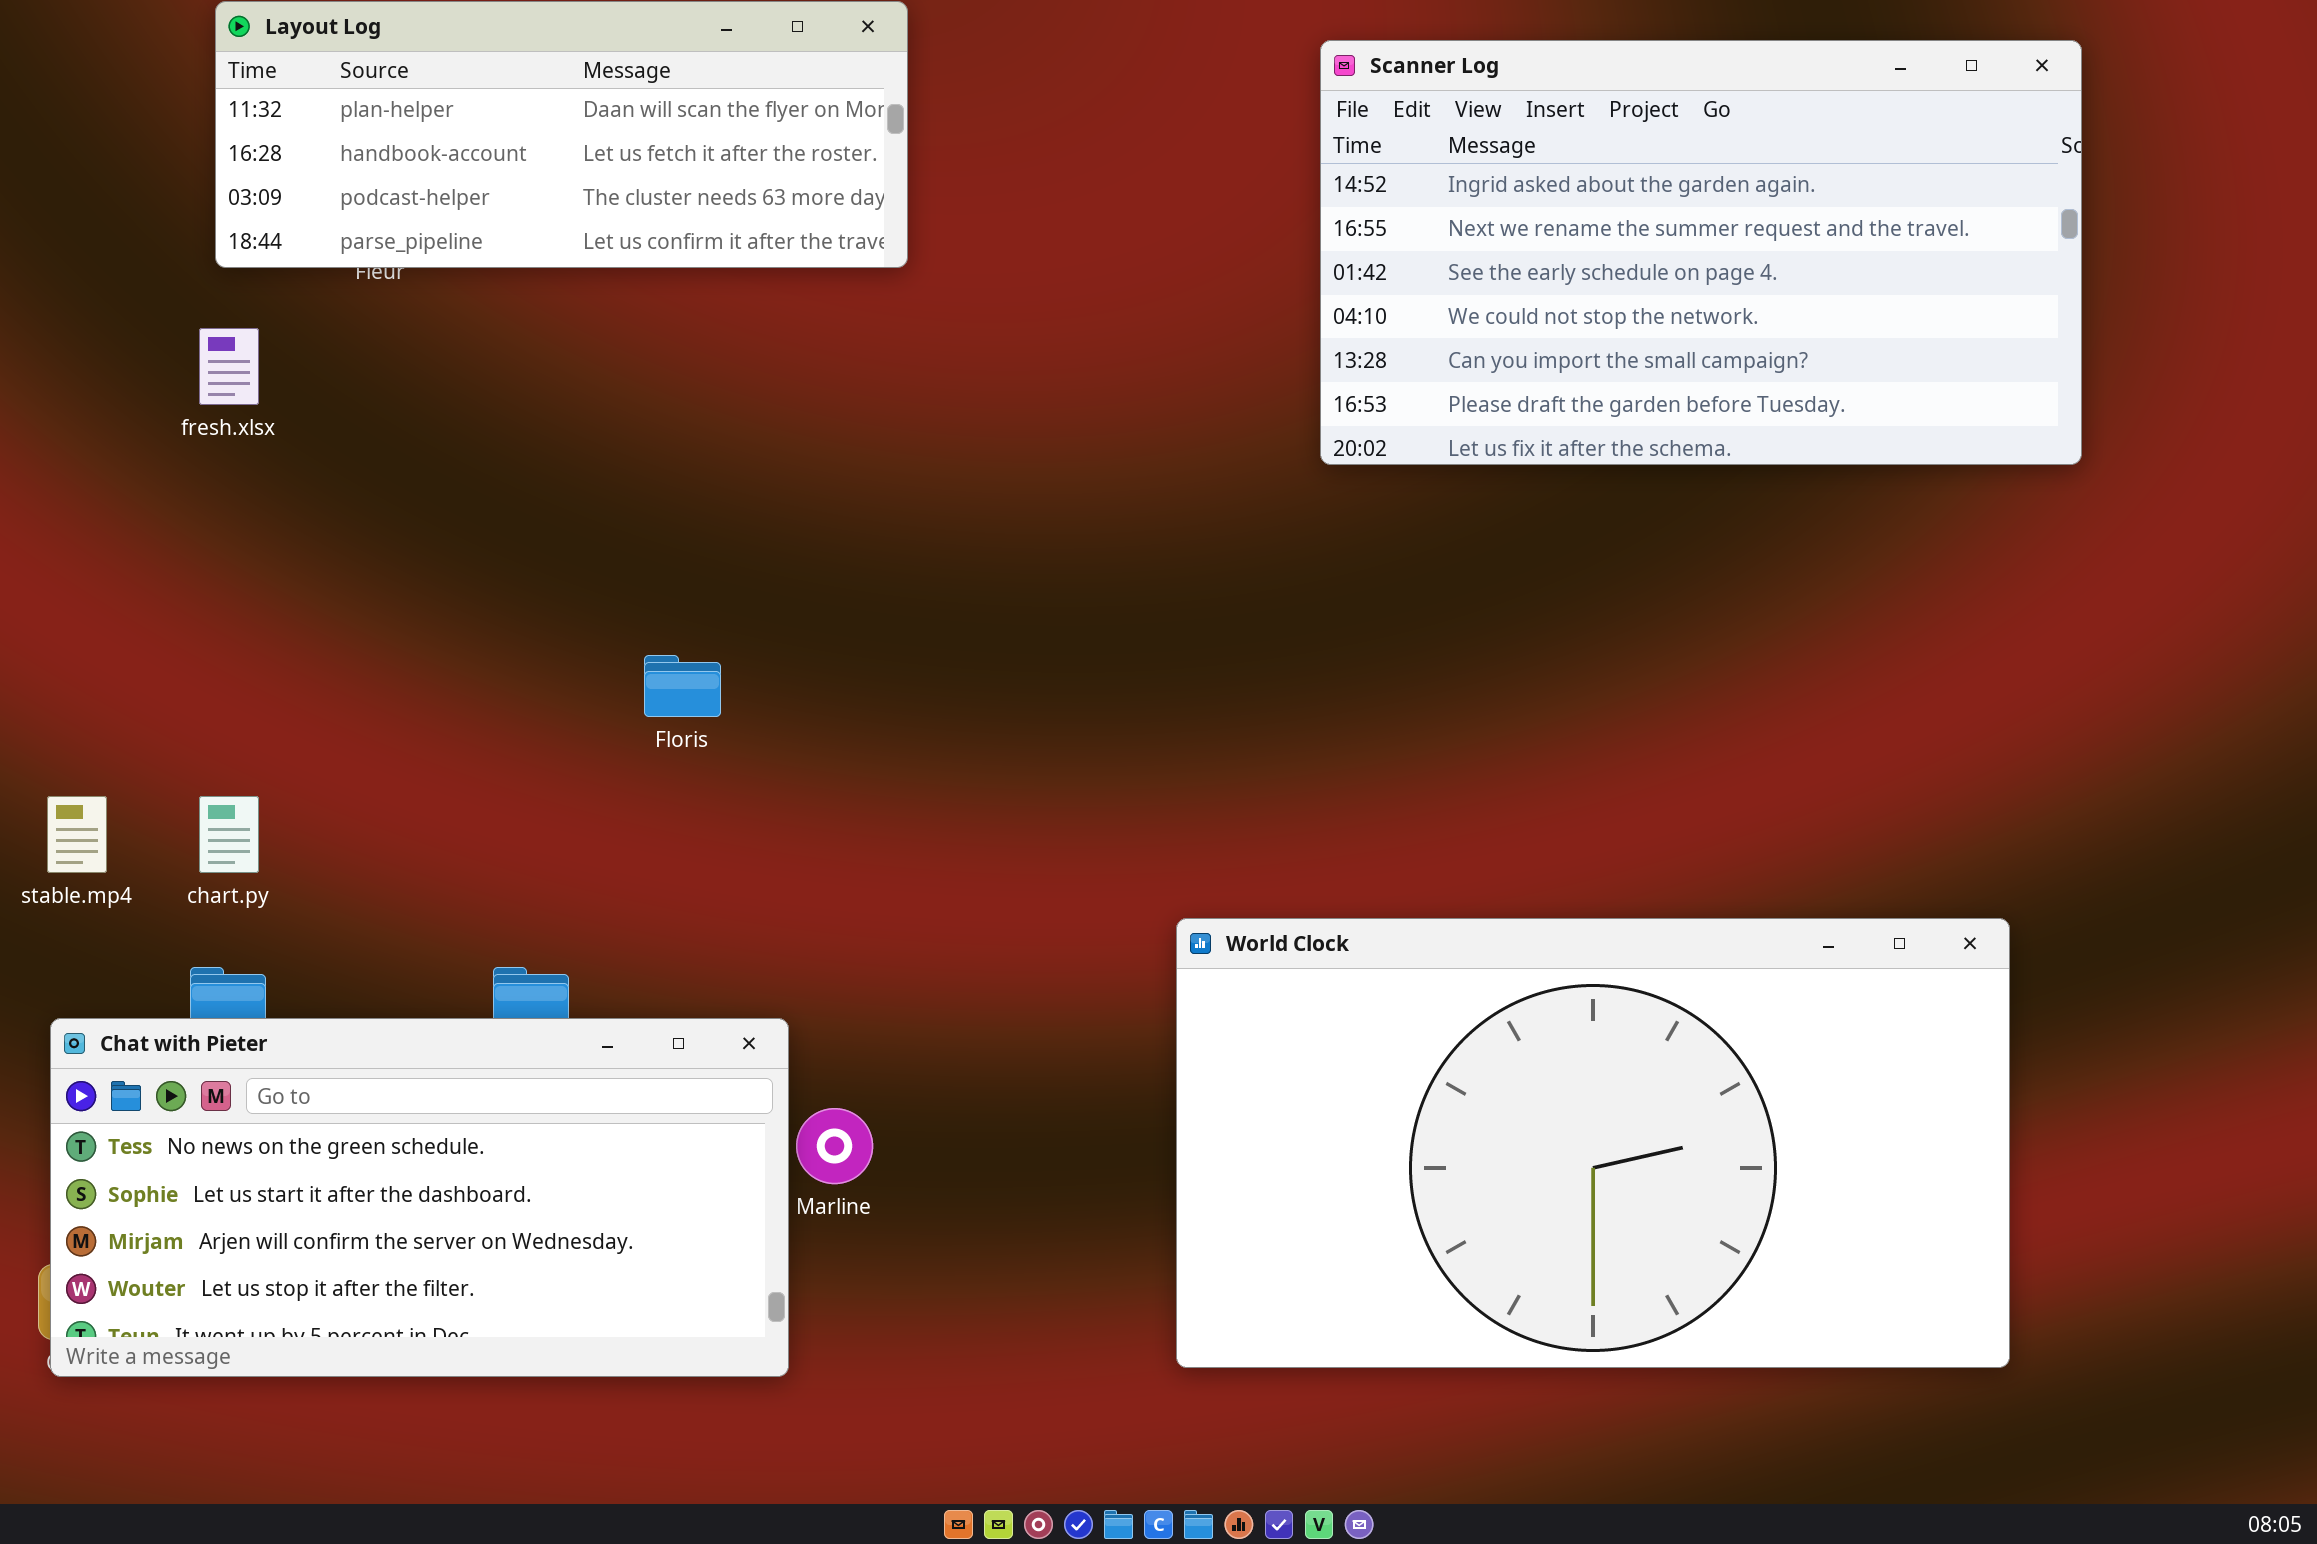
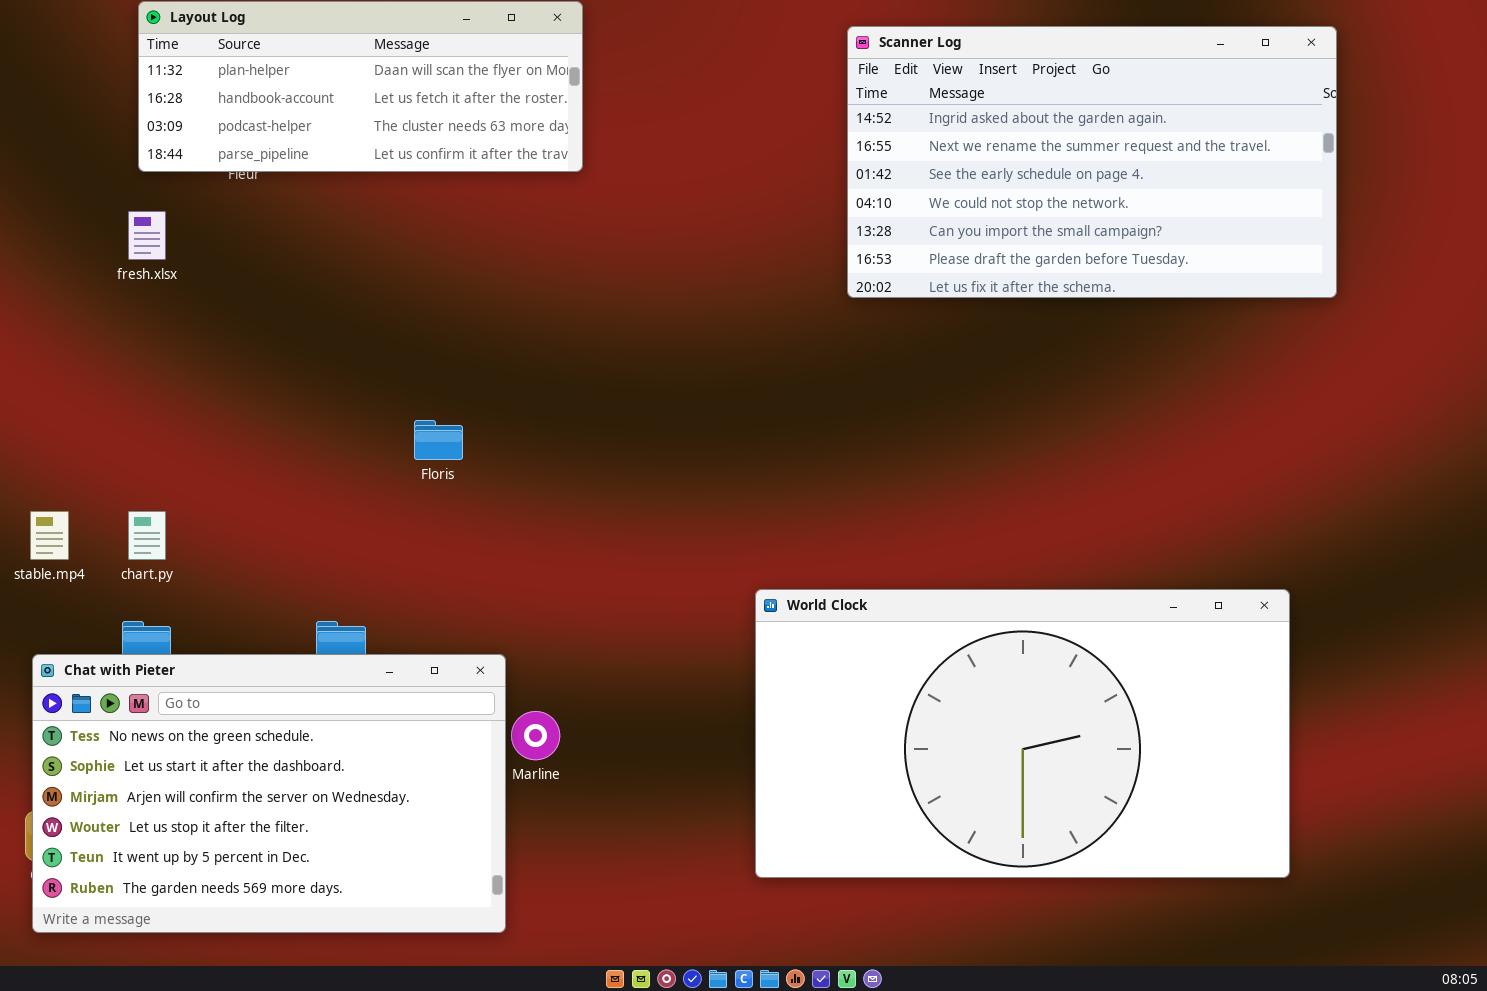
Chat with Pieter: [50,1018,789,1377] -> [32,654,506,933], resized

